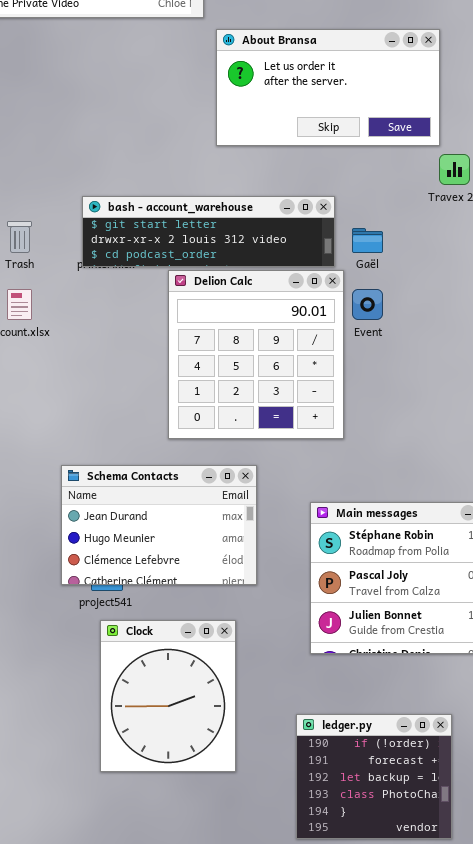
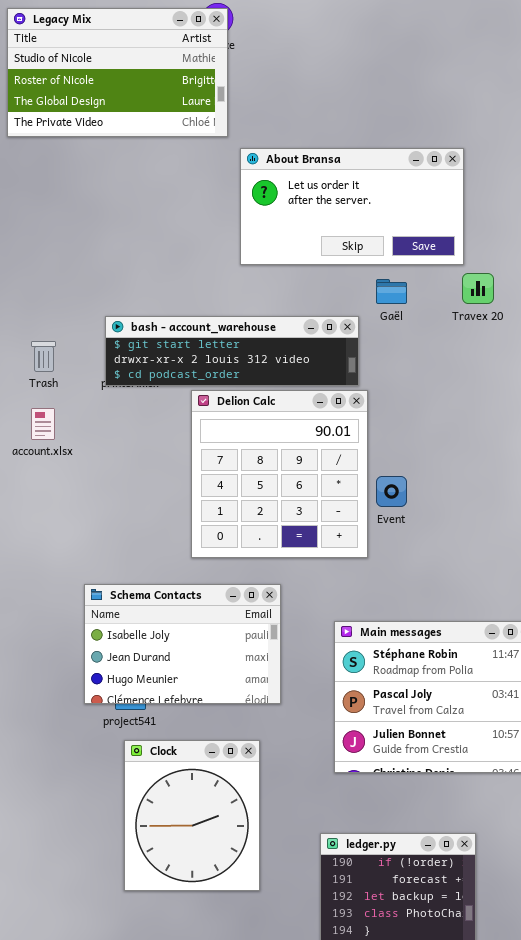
Gaël: [352,228,383,253] -> [376,279,407,304], moved
Event: [352,289,383,320] -> [376,476,407,507], moved
Schema Contacts: [61,465,257,585] -> [84,584,281,704], scrolled up 1 row

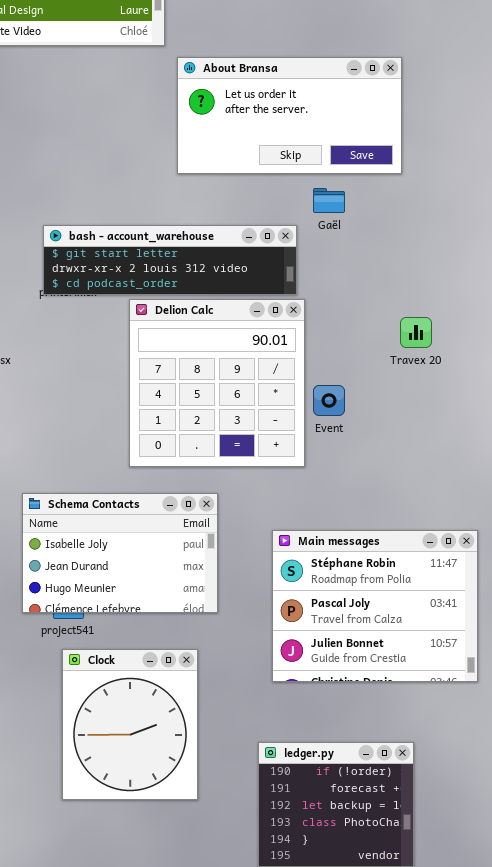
Travex 20: [462,273,494,304] -> [400,317,432,348], moved

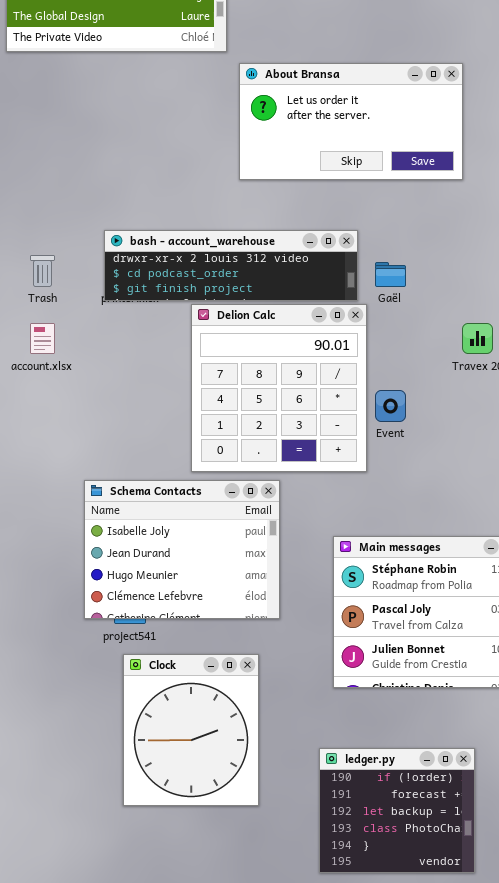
Gaël: [313,188,345,213] -> [375,262,406,287], moved
bash - account_warehouse: [43,225,297,295] -> [104,230,358,301], scrolled down 1 row
Schema Contacts: [22,493,218,613] -> [84,480,280,619], resized

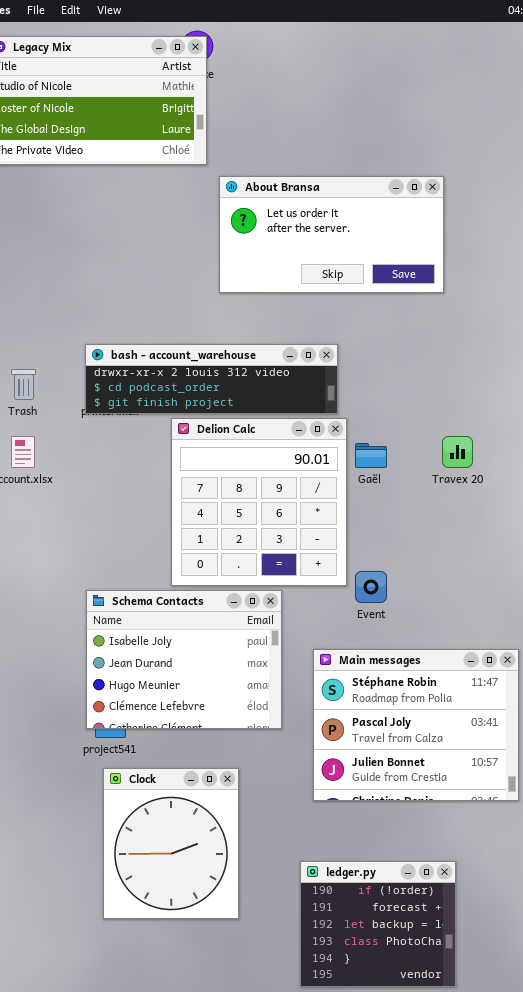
Gaël: [375,262,406,287] -> [355,443,387,468], moved
Event: [375,390,406,422] -> [355,571,387,603], moved
Schema Contacts: [84,480,280,619] -> [86,590,282,729], moved

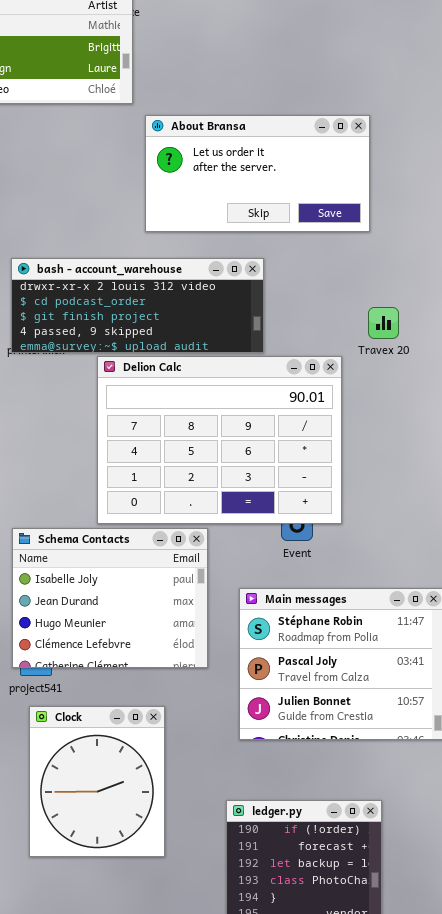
bash - account_warehouse: [85,344,338,414] -> [11,258,264,353], resized
Delion Calc: [171,418,347,586] -> [97,356,342,524], resized
Travex 20: [442,436,473,468] -> [368,307,399,339], moved

